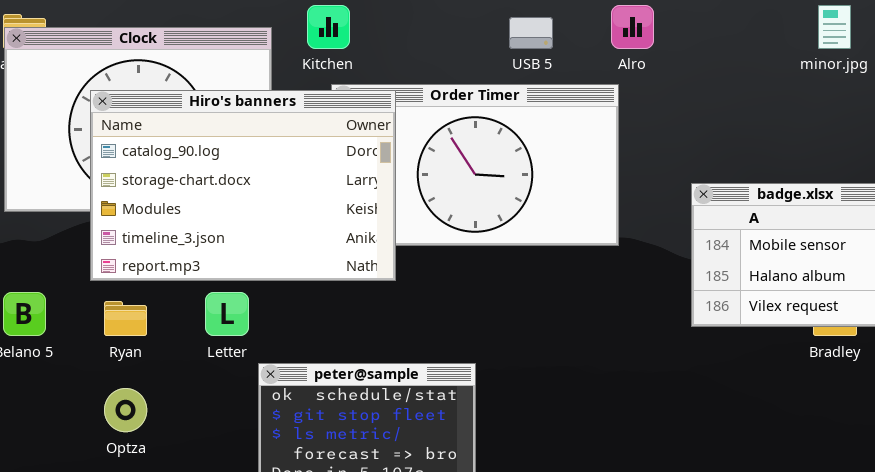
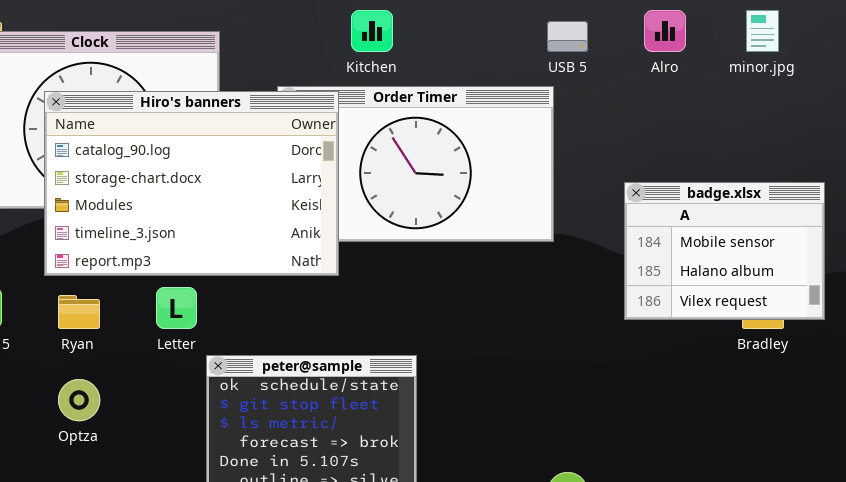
Kitchen: [307,5,350,49] -> [351,10,393,52], moved
Alro: [611,5,654,49] -> [644,10,686,52], moved
USB 5: [509,17,553,49] -> [547,21,588,52], moved

